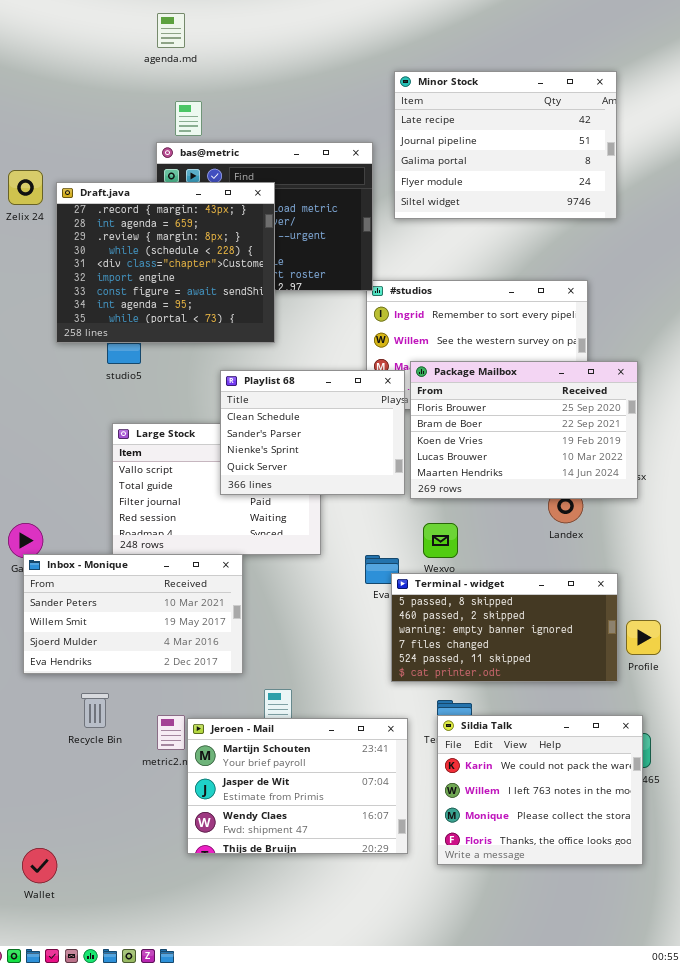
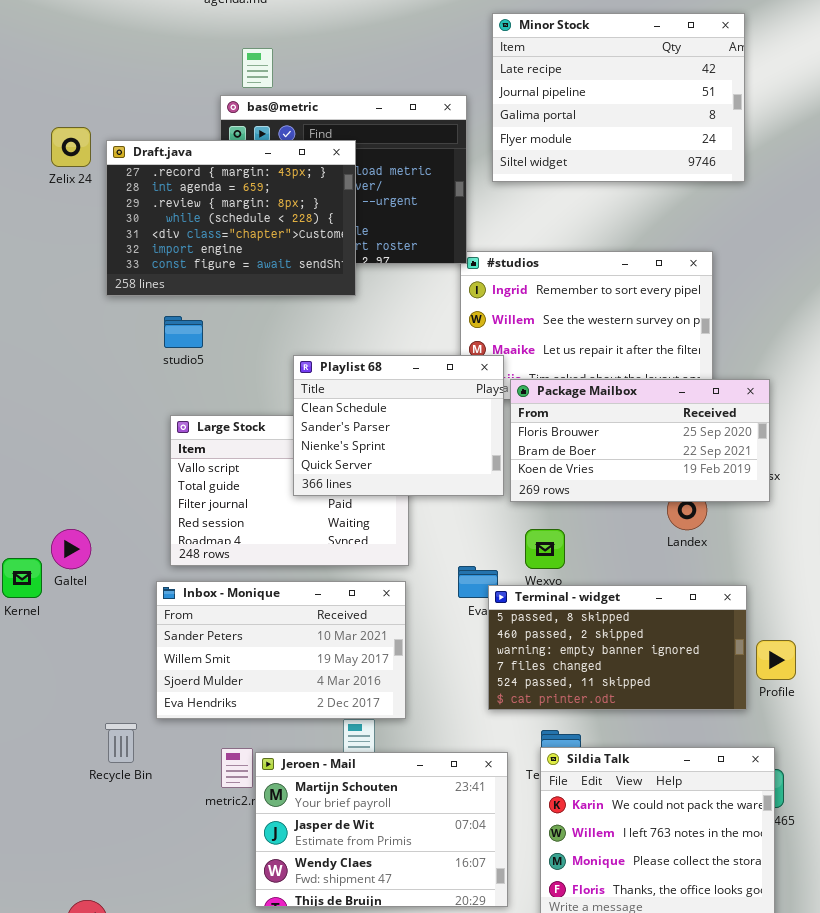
Draft.java: [56,182,275,343] -> [106,140,356,296], resized
Package Mailbox: [410,361,638,499] -> [510,379,770,502], resized
Inbox - Monique: [23,554,243,674] -> [156,581,406,719], moved
Recycle Bin: [81,693,109,728] -> [105,723,137,763], moved

